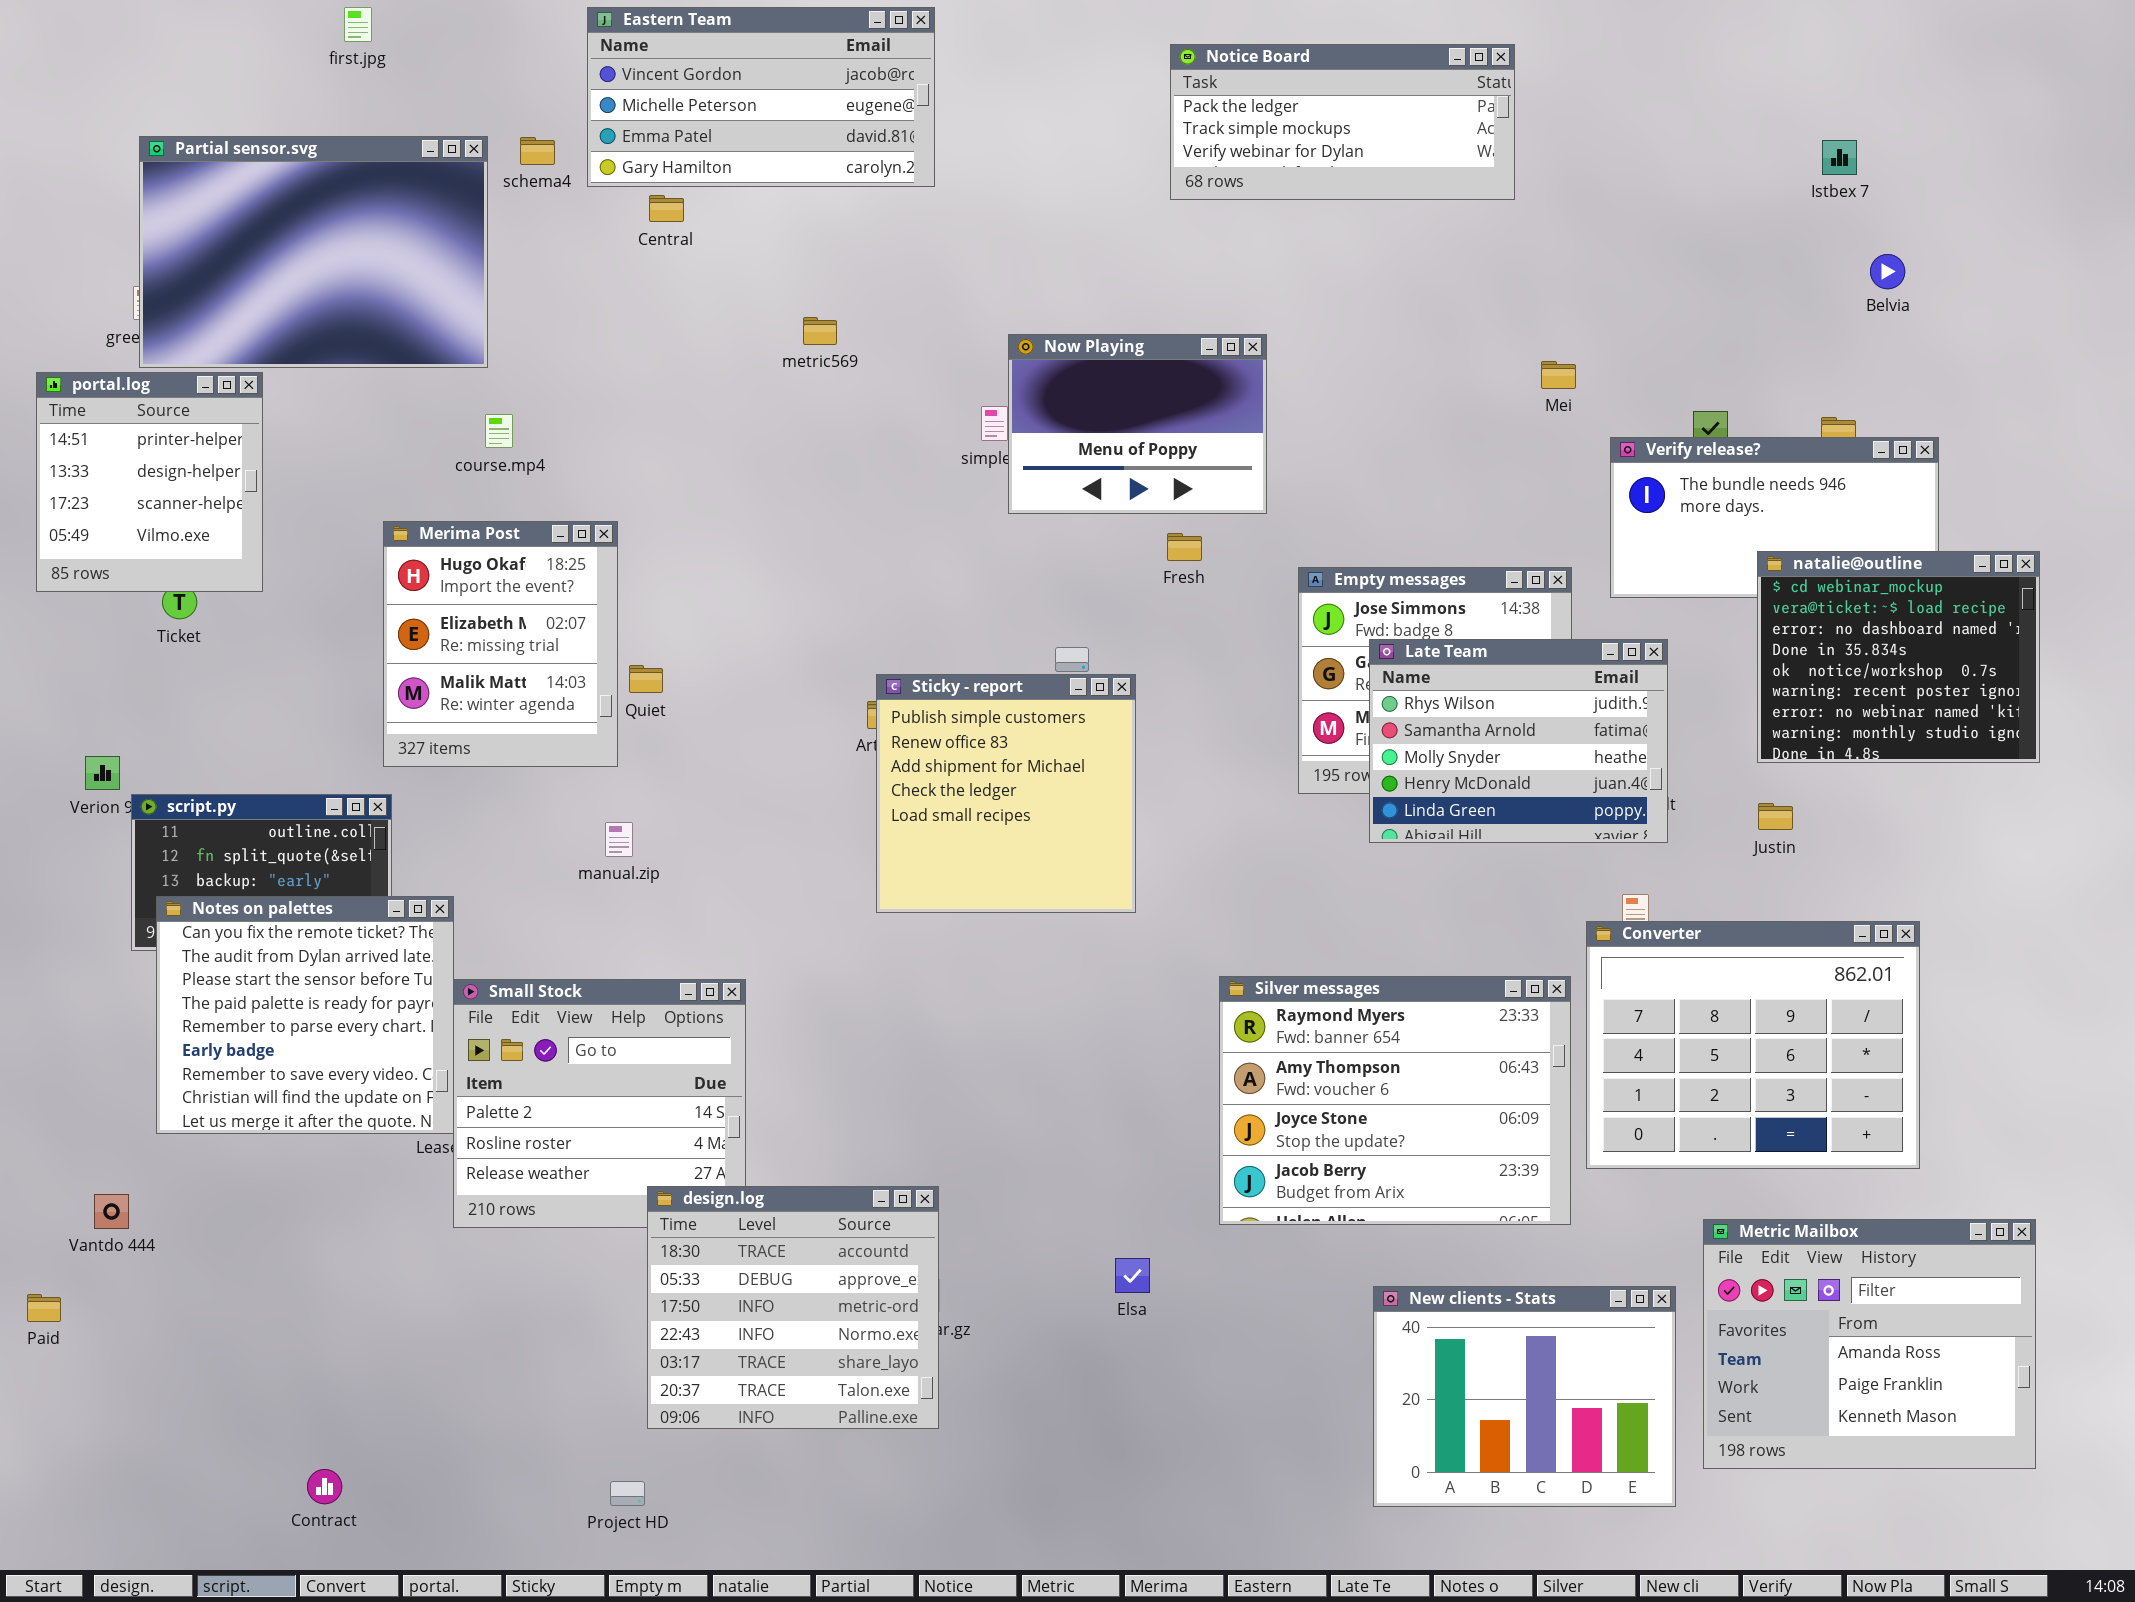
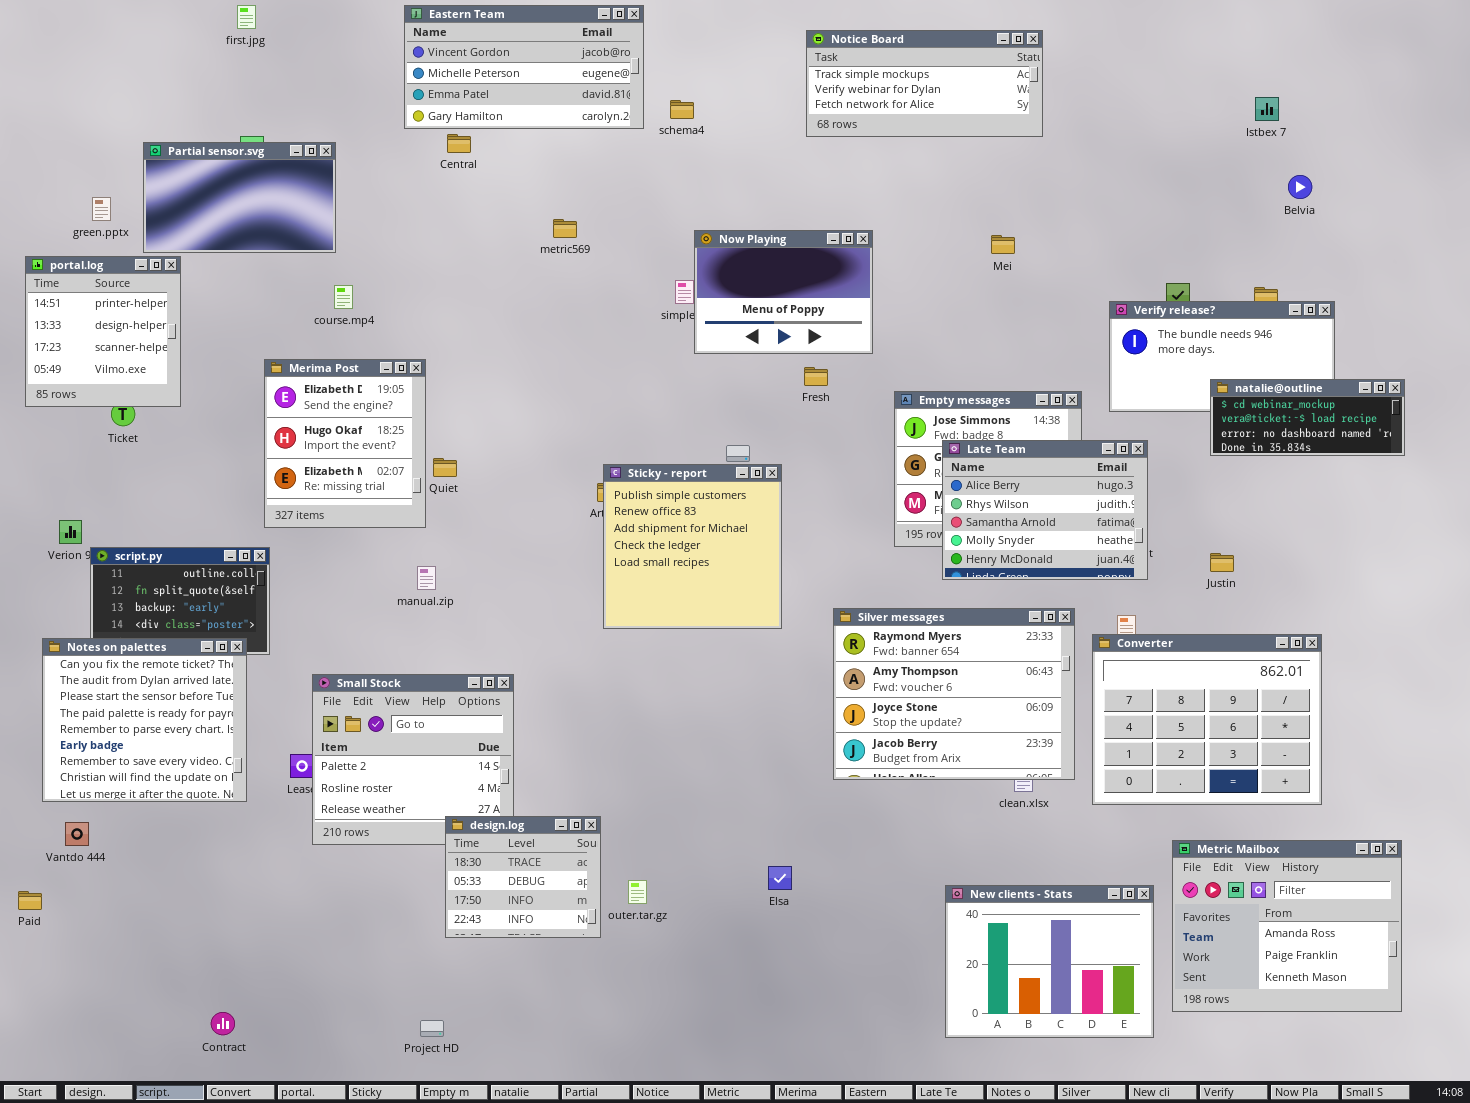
Notice Board: [1170,44,1515,200] -> [806,30,1043,137], scrolled down 1 row
Partial sensor.svg: [139,136,488,368] -> [143,142,336,253], resized
schema4: [520,137,555,165] -> [670,100,694,119], moved
Mei: [1541,361,1576,389] -> [991,235,1015,254], moved
Merima Post: [383,521,618,767] -> [264,359,426,528], scrolled up 1 row
natalie@outline: [1757,551,2040,763] -> [1210,379,1405,456], resized
Late Team: [1369,639,1668,843] -> [942,440,1148,580], scrolled up 1 row
Notes on palettes: [156,896,454,1134] -> [42,638,247,802], moved
Silver messages: [1219,976,1571,1225] -> [833,608,1075,780], moved
design.log: [647,1186,939,1429] -> [445,816,601,938], resized

